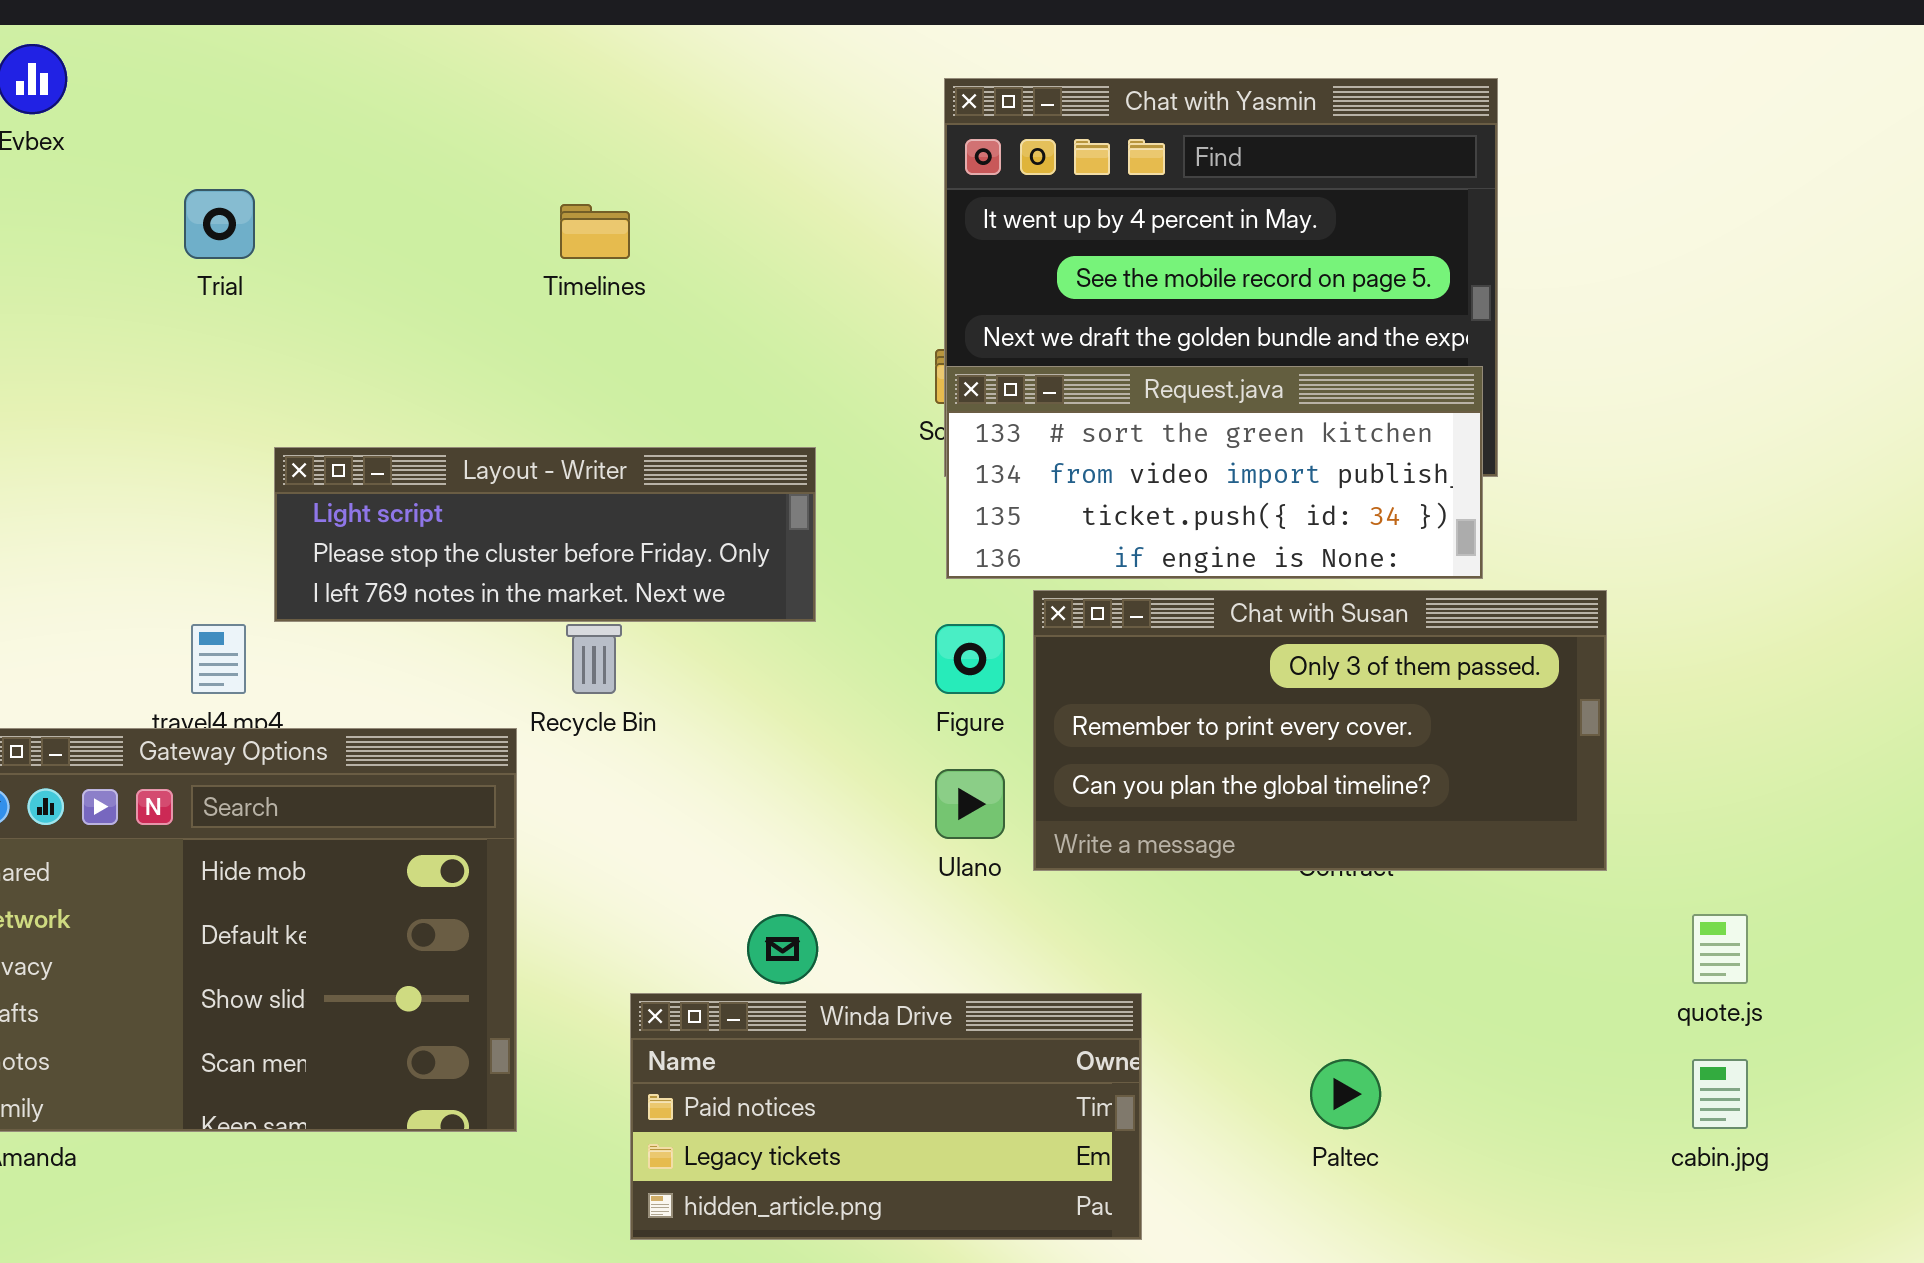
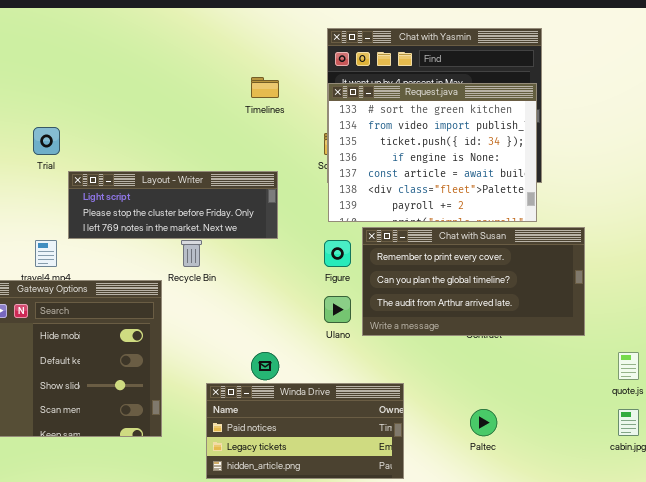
Trial: [184,189,255,259] -> [33,127,60,155], moved
Timelines: [560,204,630,259] -> [251,77,279,98], moved
Request.java: [946,366,1483,579] -> [328,83,537,222], resized
Chat with Susan: [1033,590,1607,871] -> [362,227,585,336], scrolled down 1 row

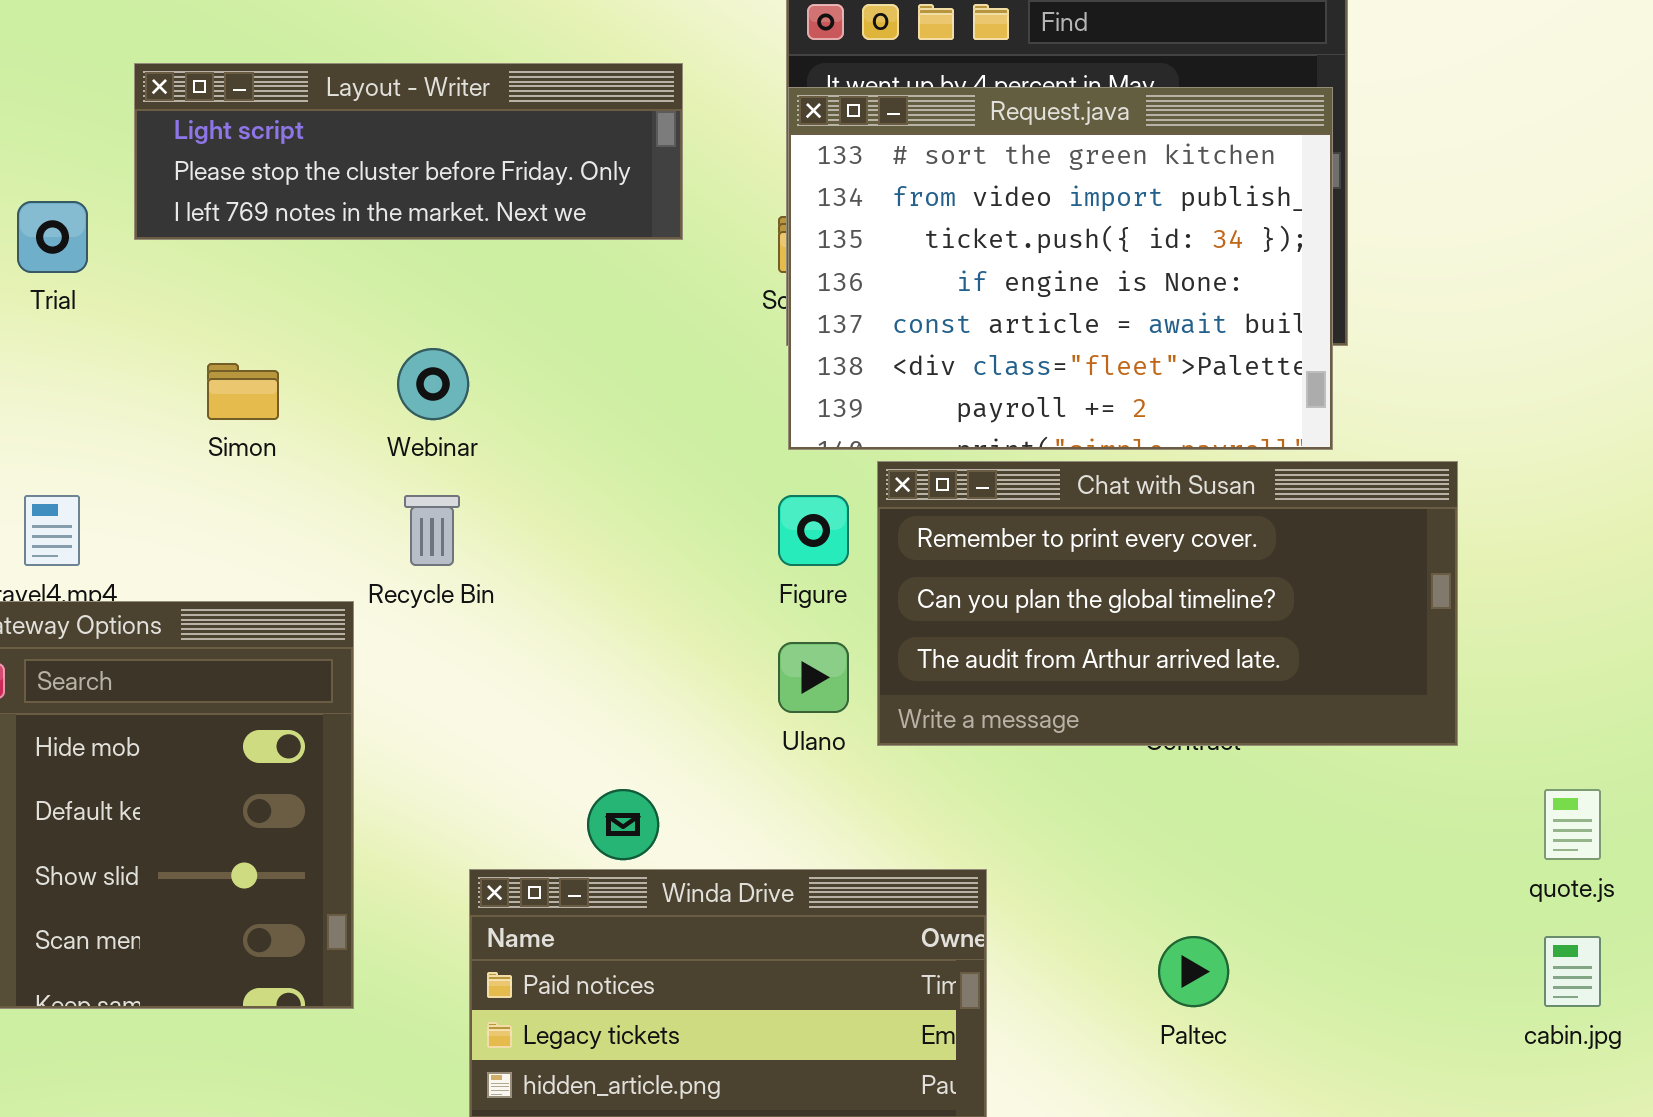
Layout - Writer: [68,171,278,239] -> [134,63,683,240], moved

